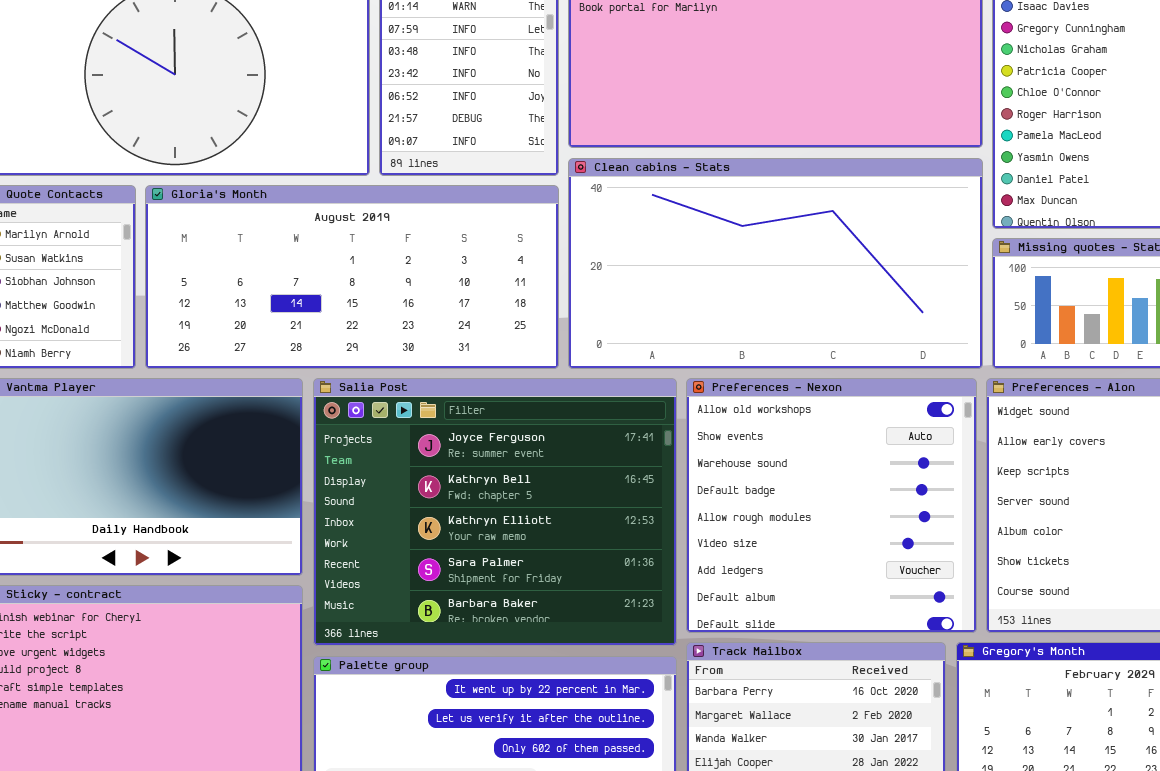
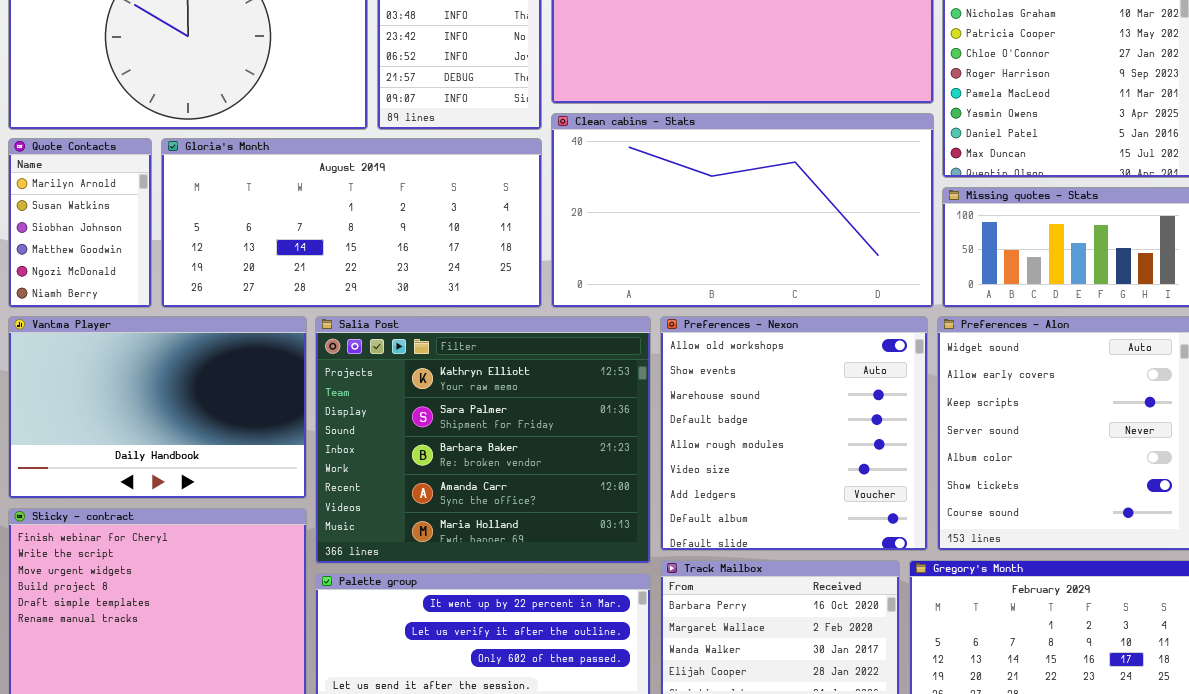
Salia Post: [313,378,677,646] -> [315,316,651,564], scrolled down 2 rows

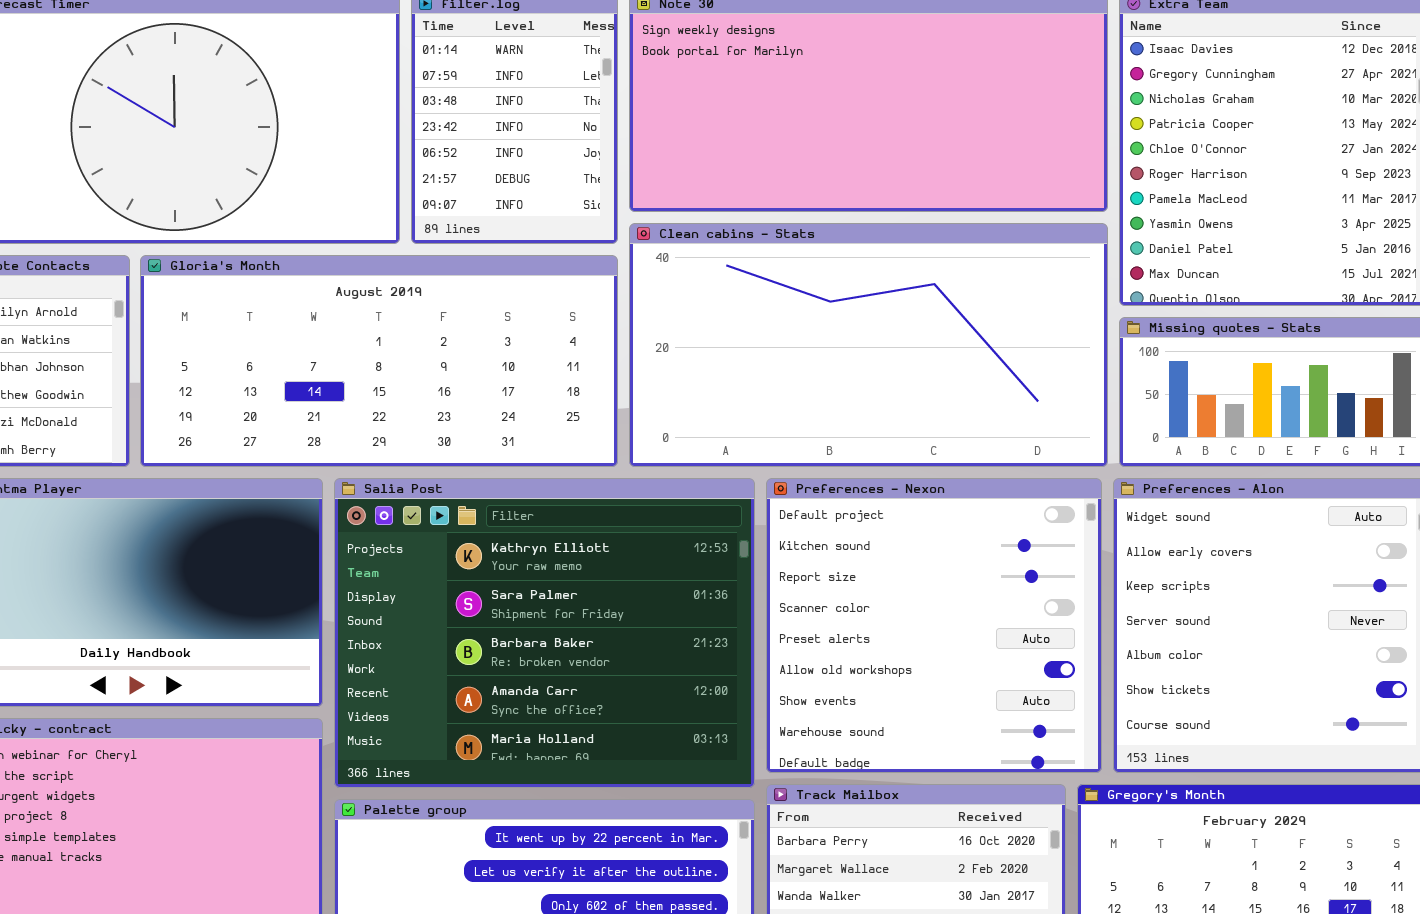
Preferences - Nexon: [660,316,928,551] -> [766,478,1102,773], scrolled up 5 rows

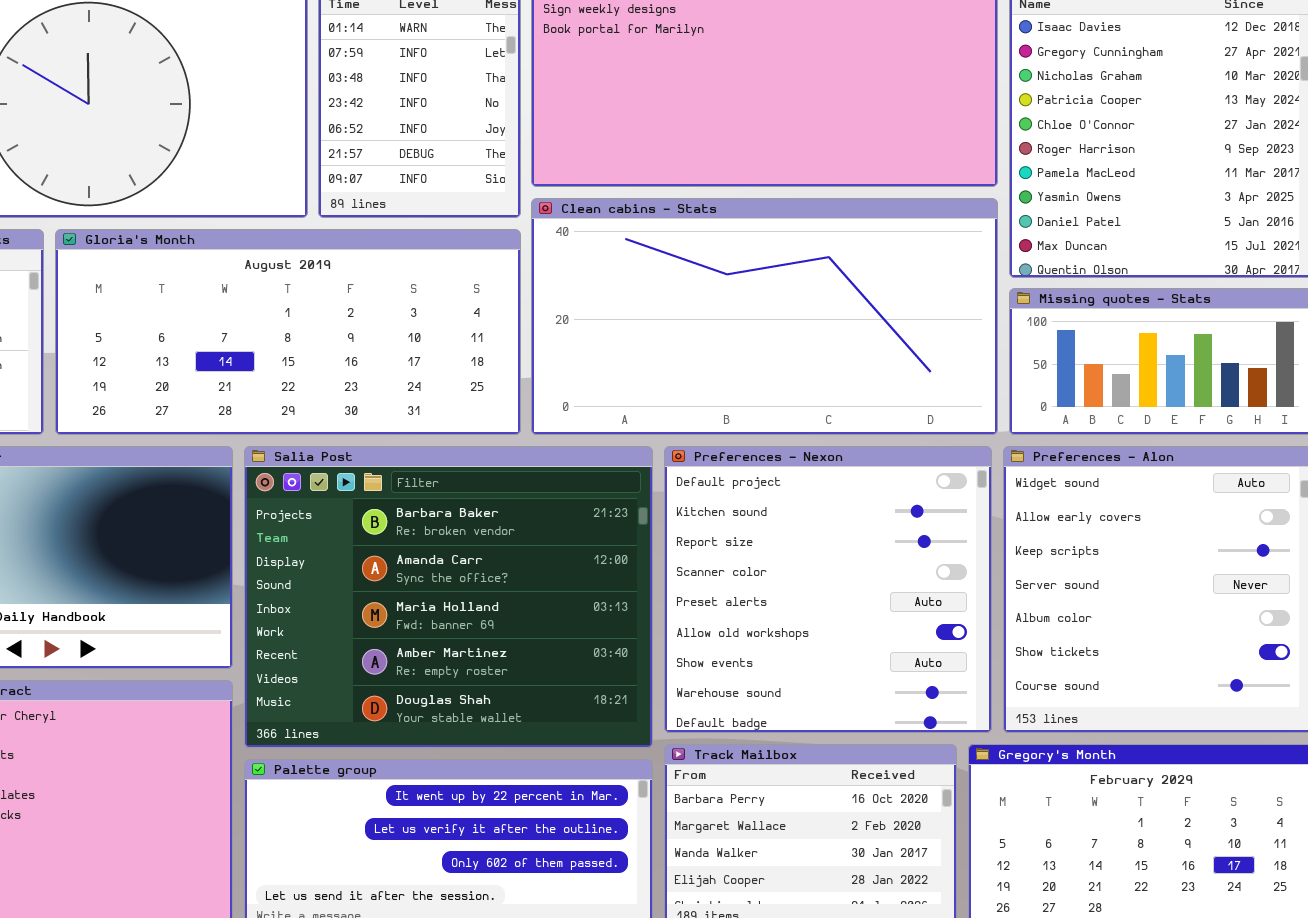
Salia Post: [334,478,755,788] -> [244,446,653,748], scrolled down 2 rows

